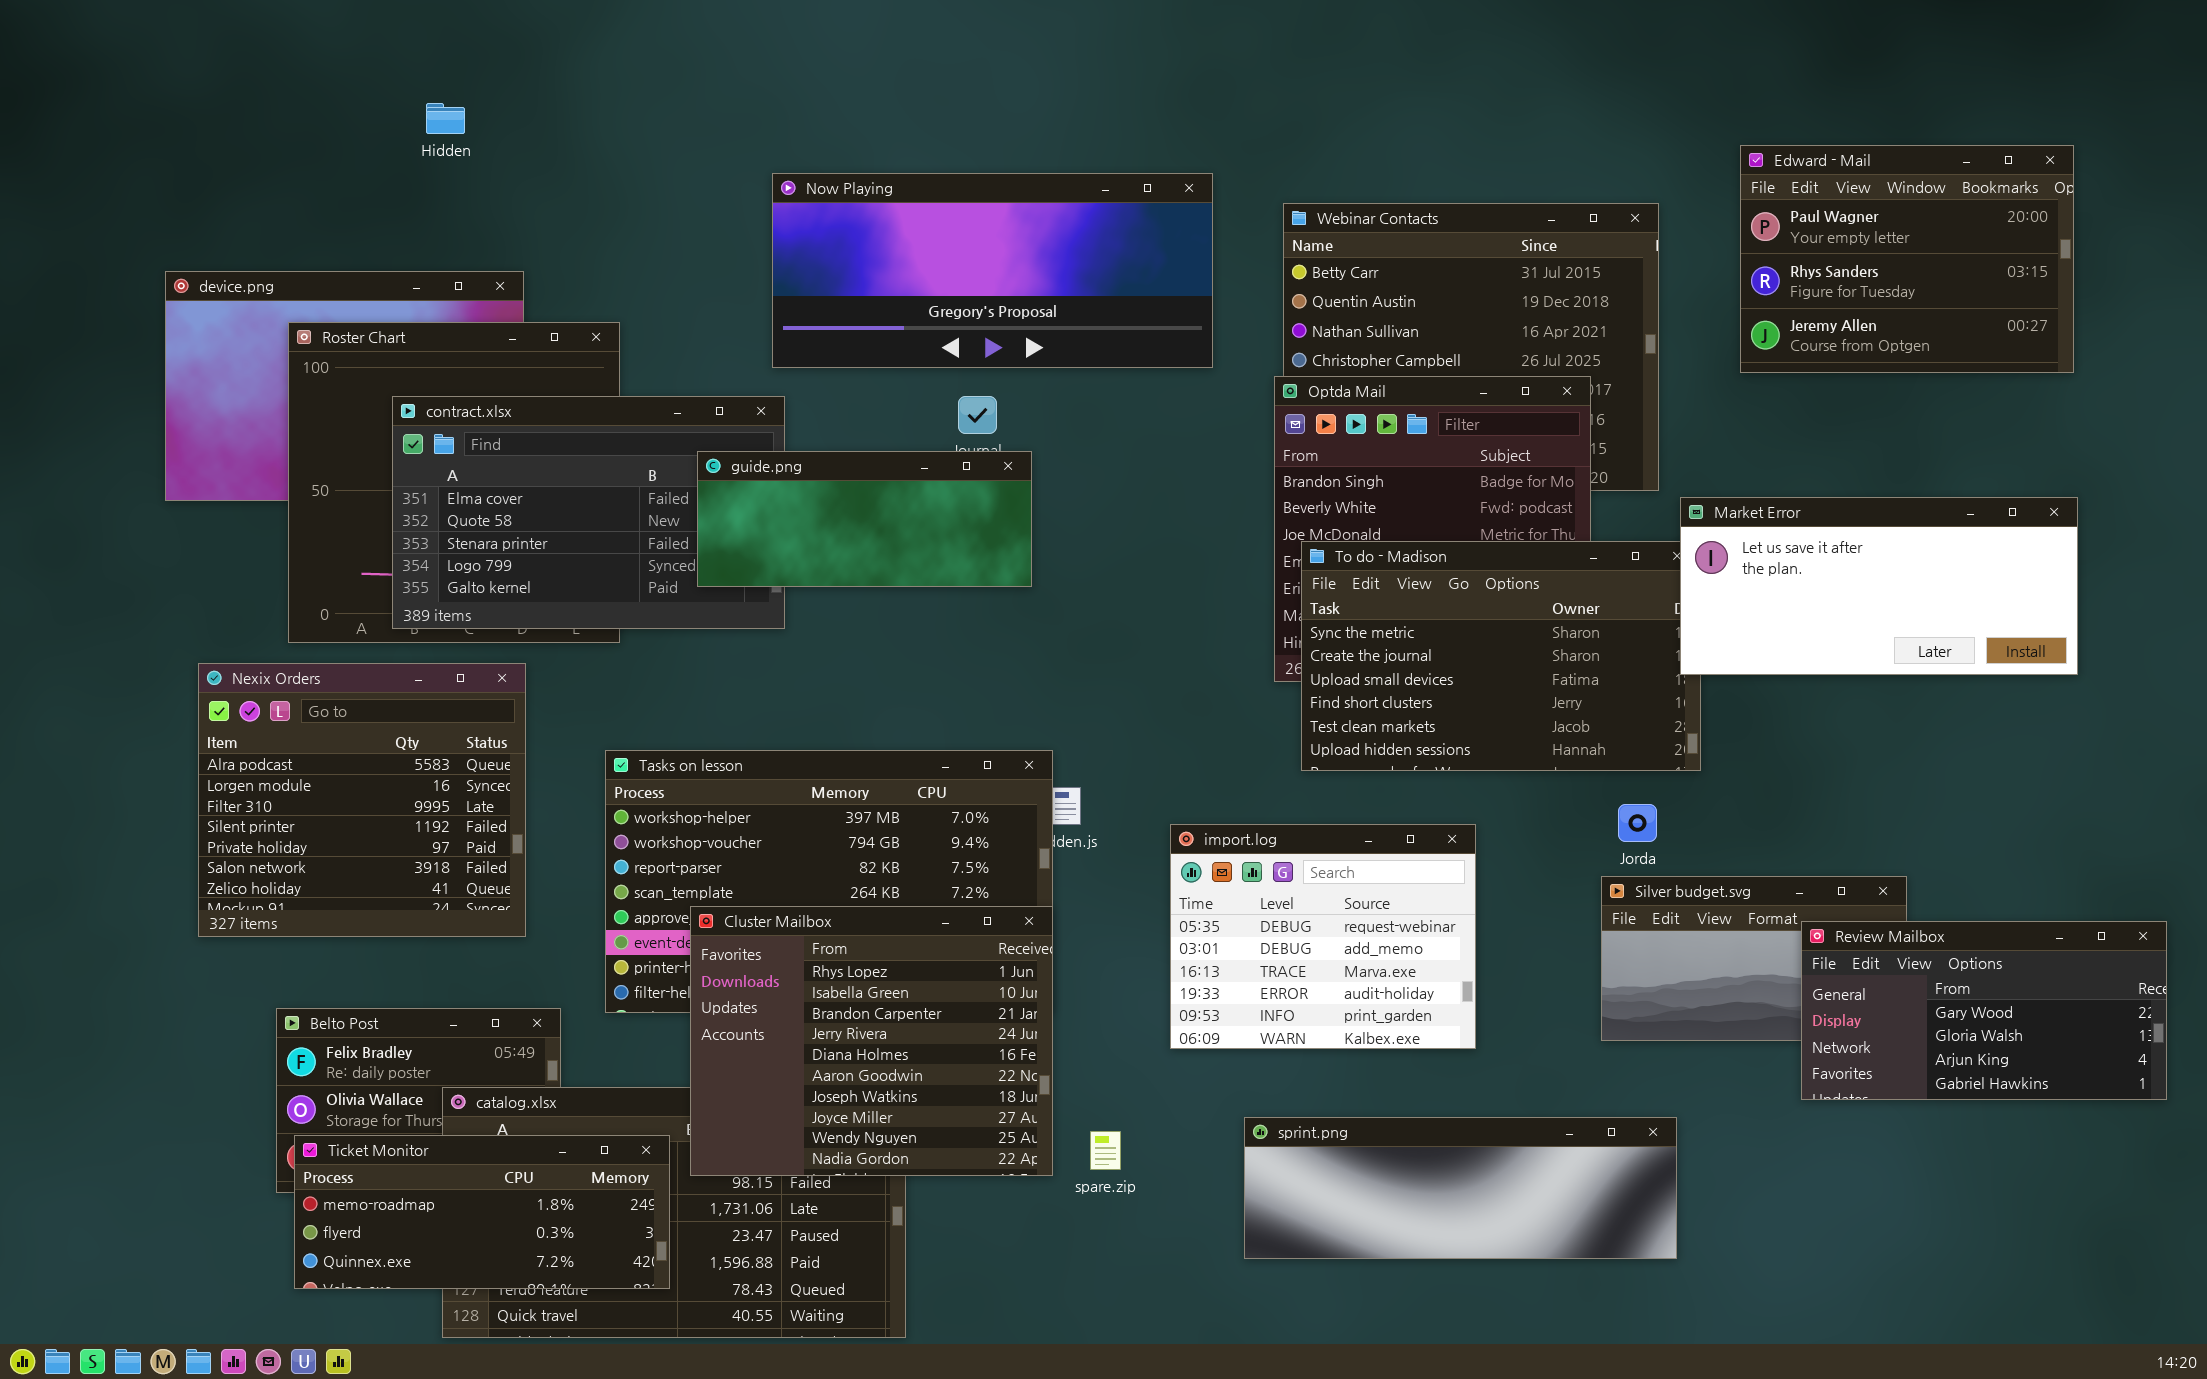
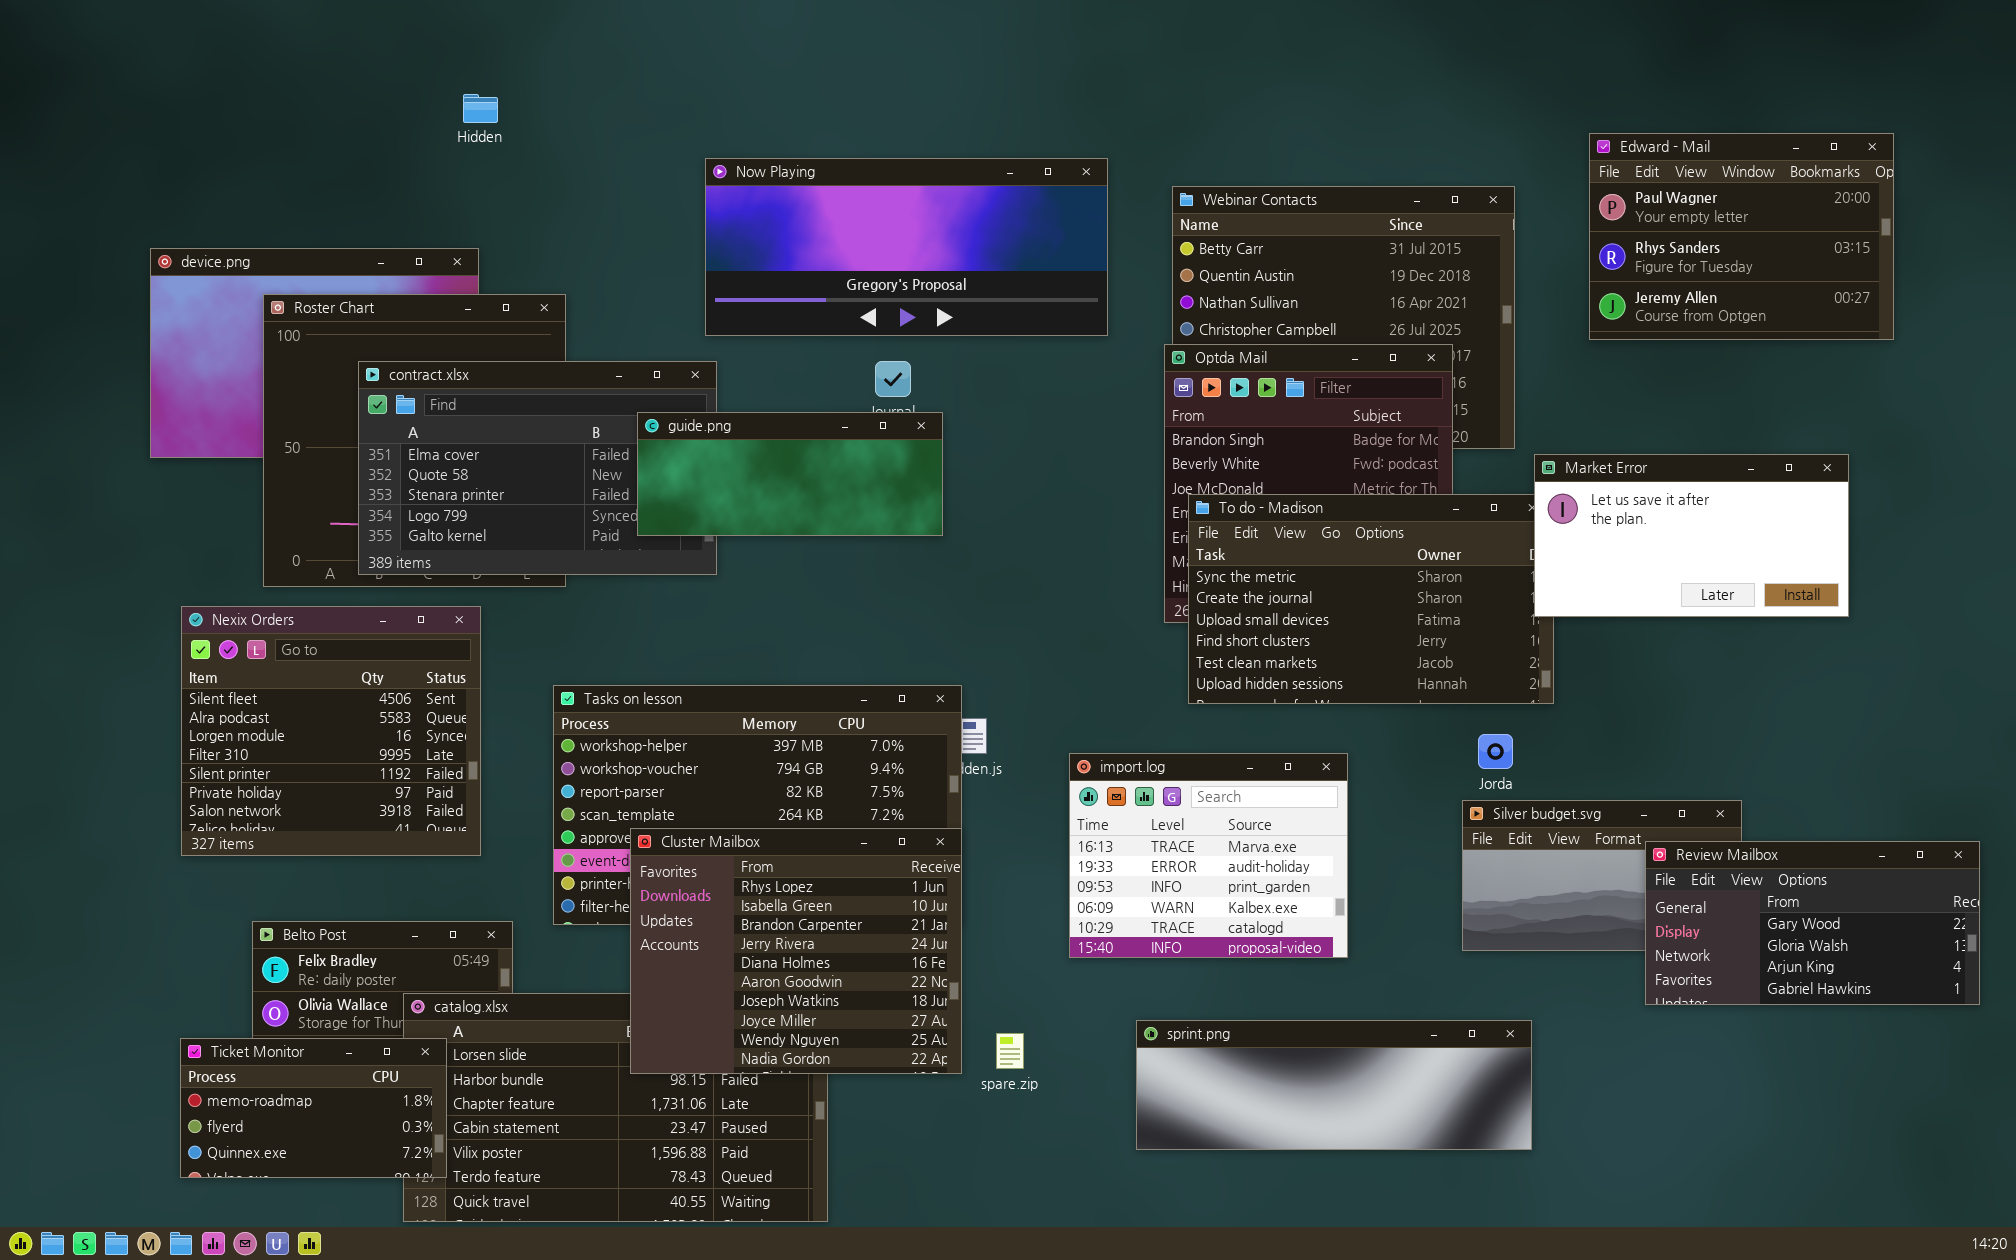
Hidden: [426,103,465,134] -> [463,94,498,123], moved
Market Error: [1680,497,2078,675] -> [1534,454,1849,617], resized
Nexix Orders: [198,663,526,937] -> [181,606,481,856], scrolled up 1 row
import.log: [1170,824,1476,1049] -> [1069,753,1348,958], scrolled down 2 rows
Ticket Monitor: [294,1135,670,1289] -> [180,1038,447,1178], moved, resized

